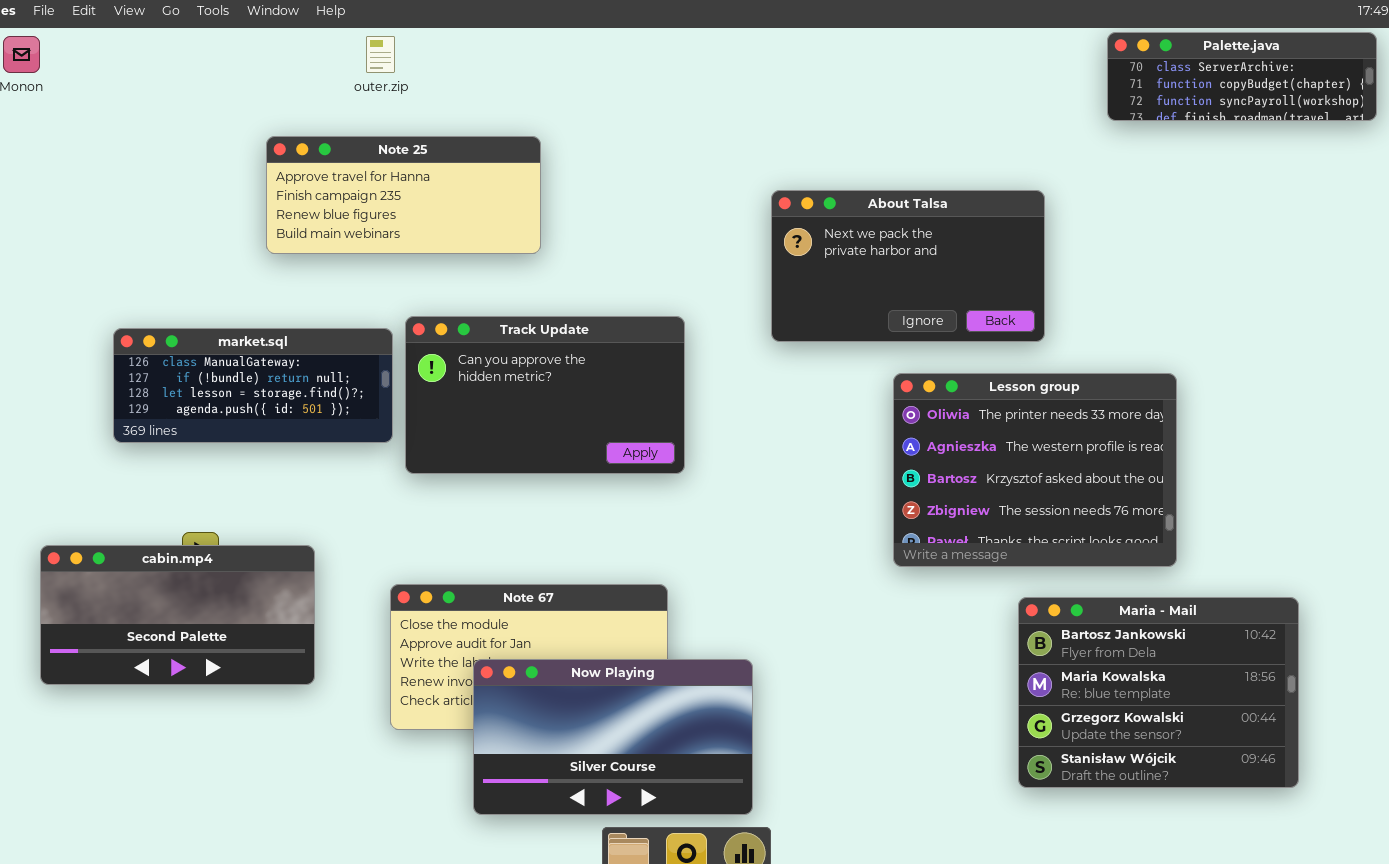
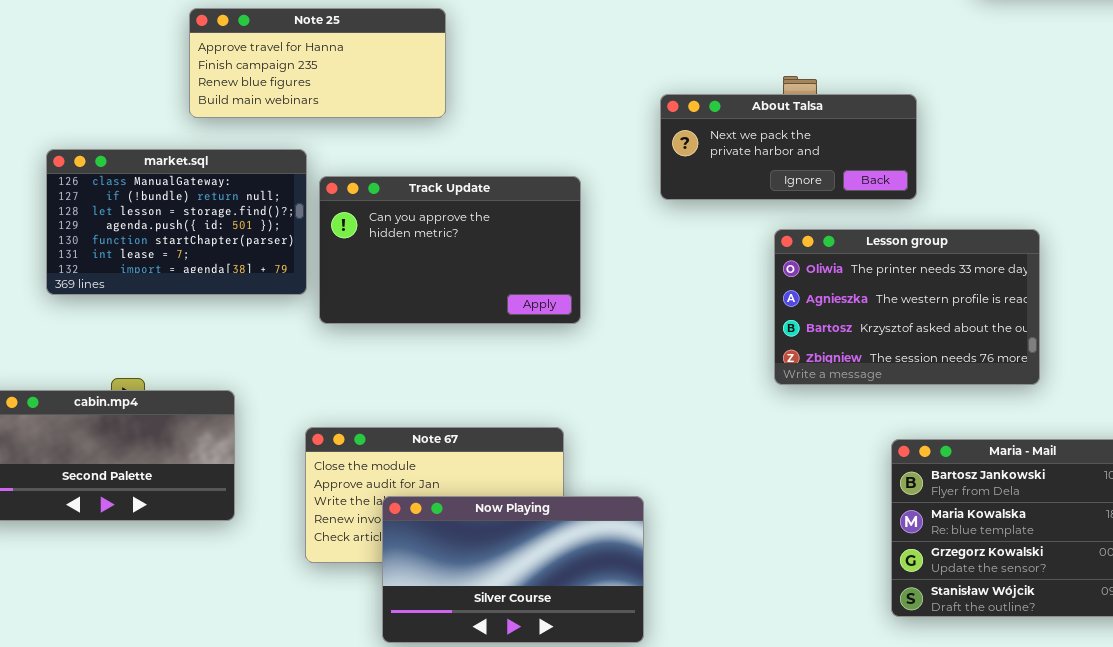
About Talsa: [771,190,1045,342] -> [660,94,917,200], resized
market.sql: [113,328,393,443] -> [46,149,307,295], resized
Lesson group: [893,373,1177,567] -> [774,229,1040,385], resized

